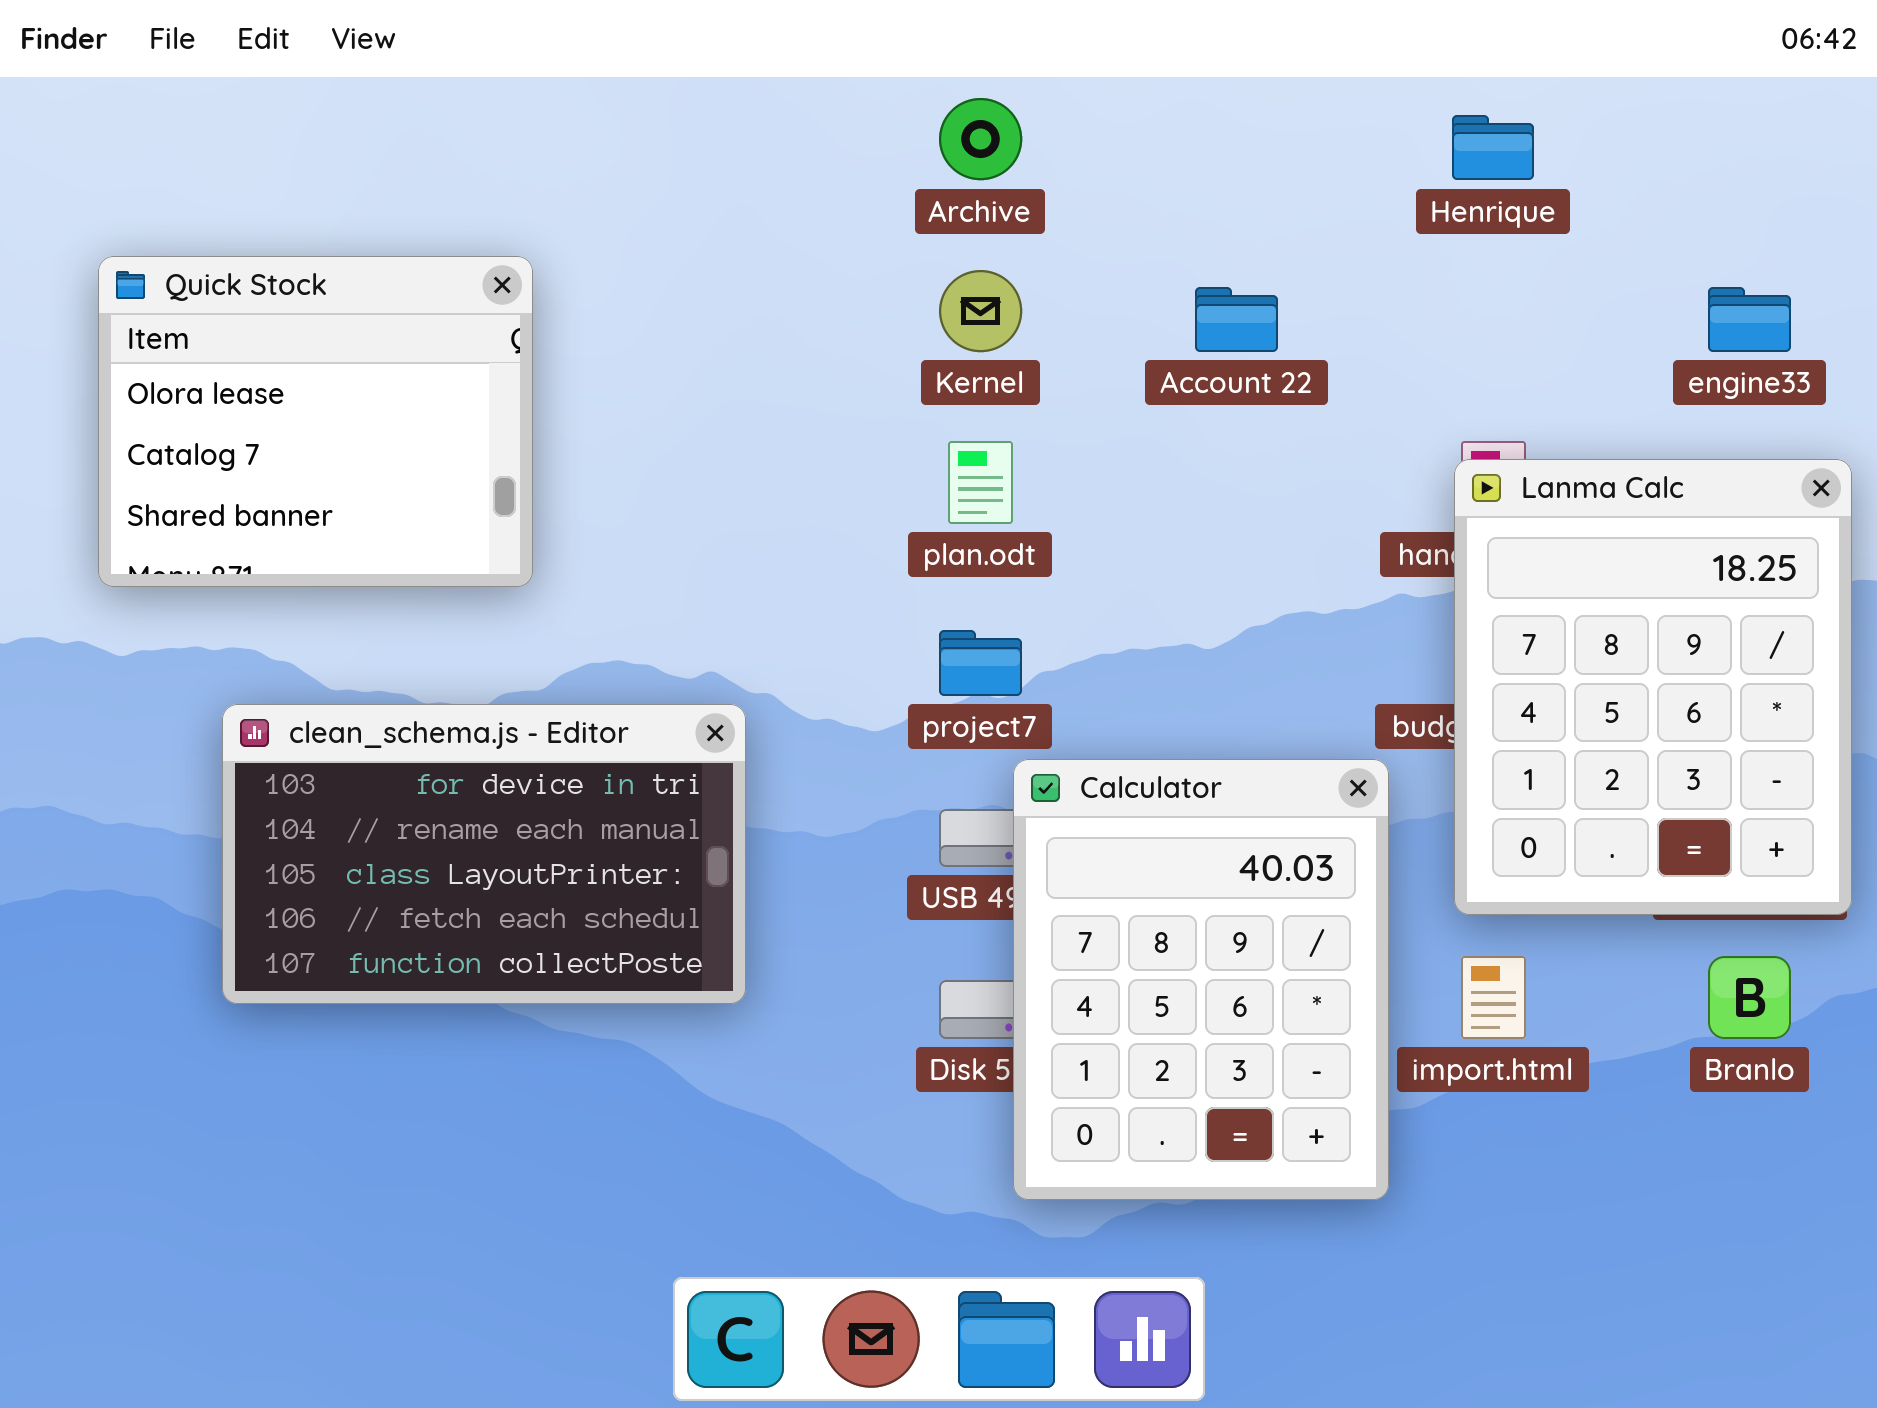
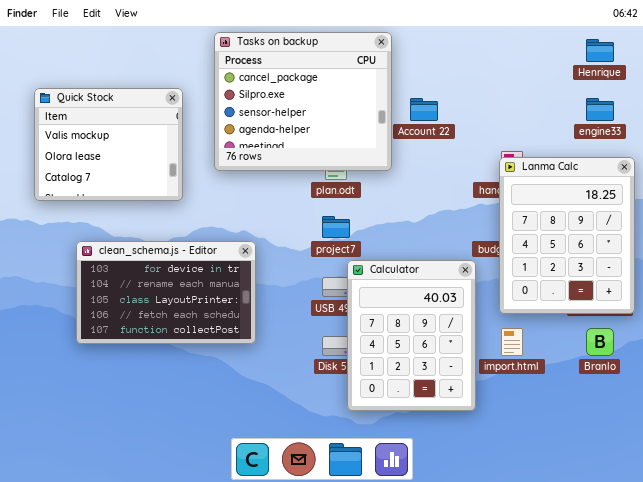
Tasks on backup: none -> [214,32,392,171], opened
Henrique: [1452,115,1534,180] -> [586,39,614,62], moved
Quick Stock: [98,256,533,587] -> [34,88,183,201], scrolled up 1 row

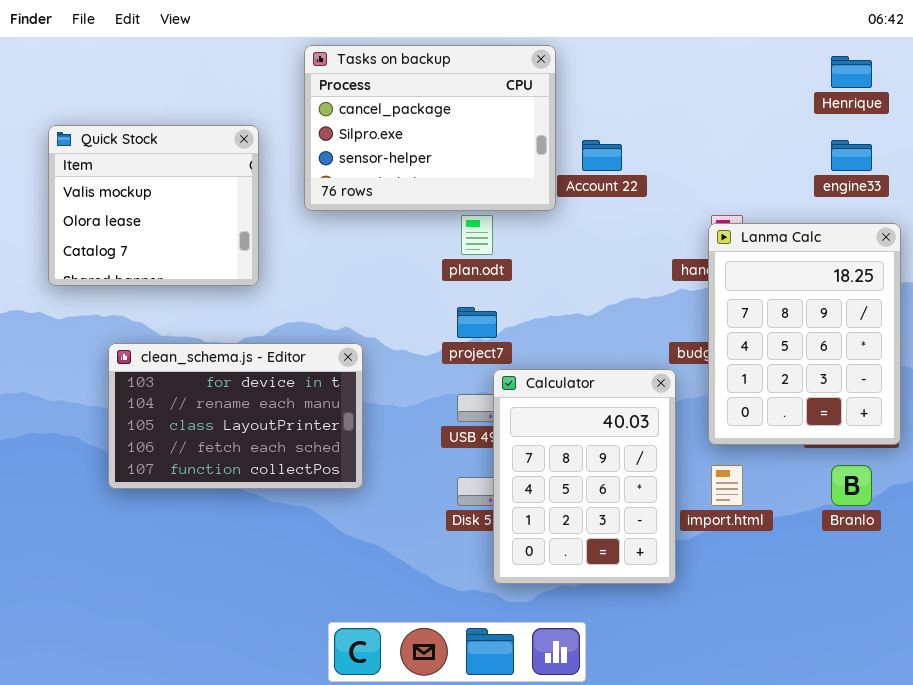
Tasks on backup: [214,32,392,171] -> [304,45,556,211], resized

